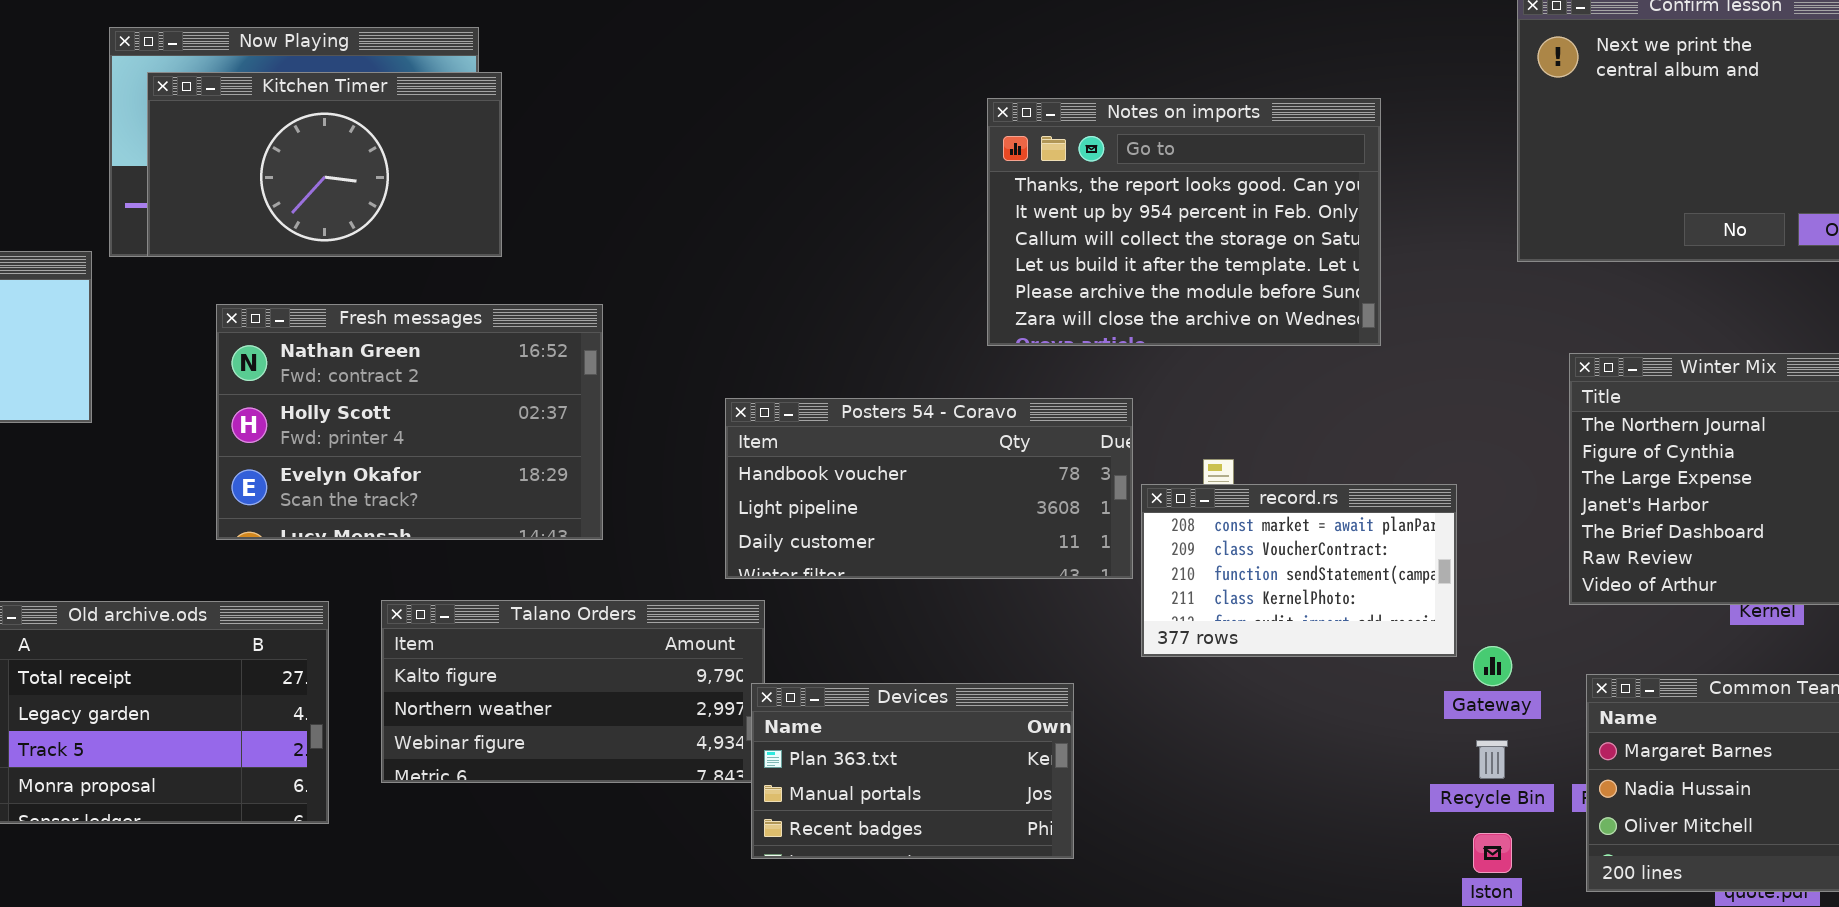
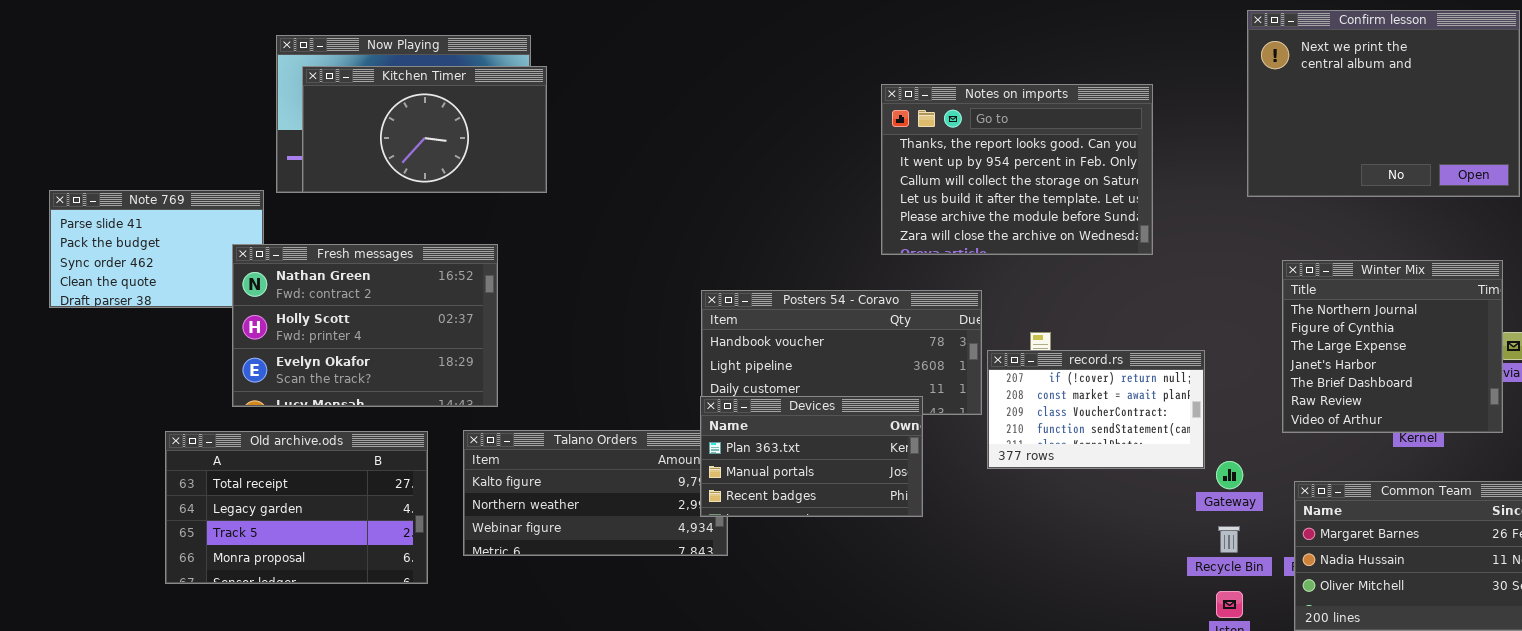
Fresh messages: [216,304,603,540] -> [232,244,498,407], moved
record.rs: [1141,484,1457,657] -> [987,350,1205,469], scrolled up 1 row
Devices: [751,683,1074,859] -> [700,396,923,517], moved

